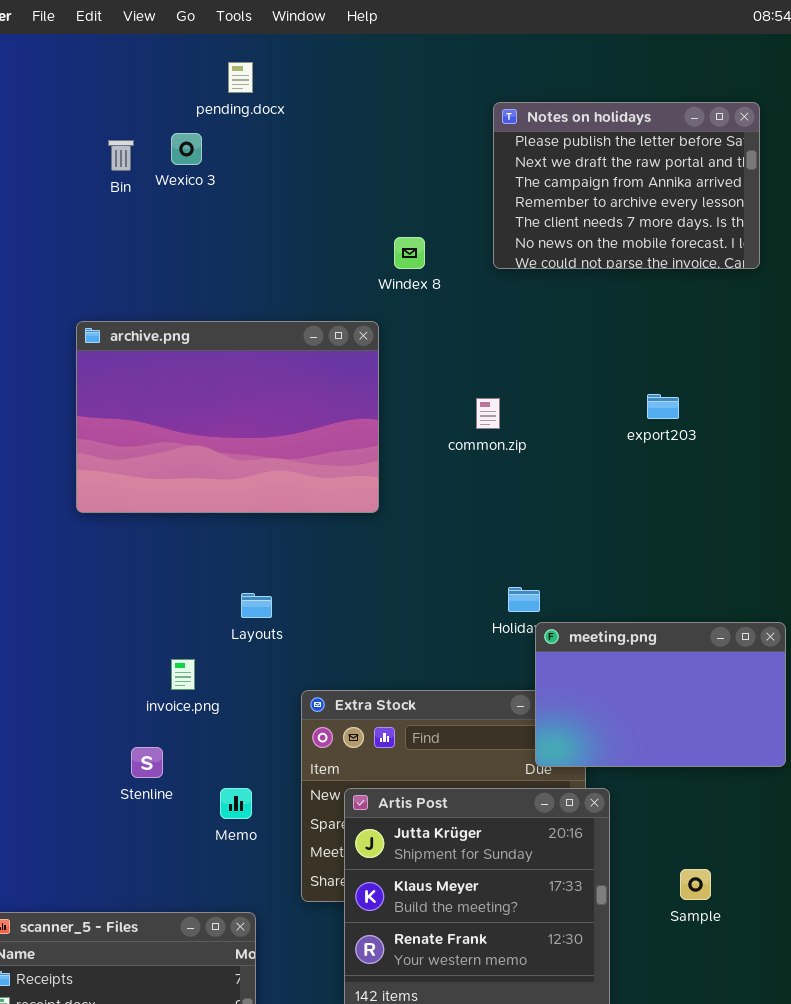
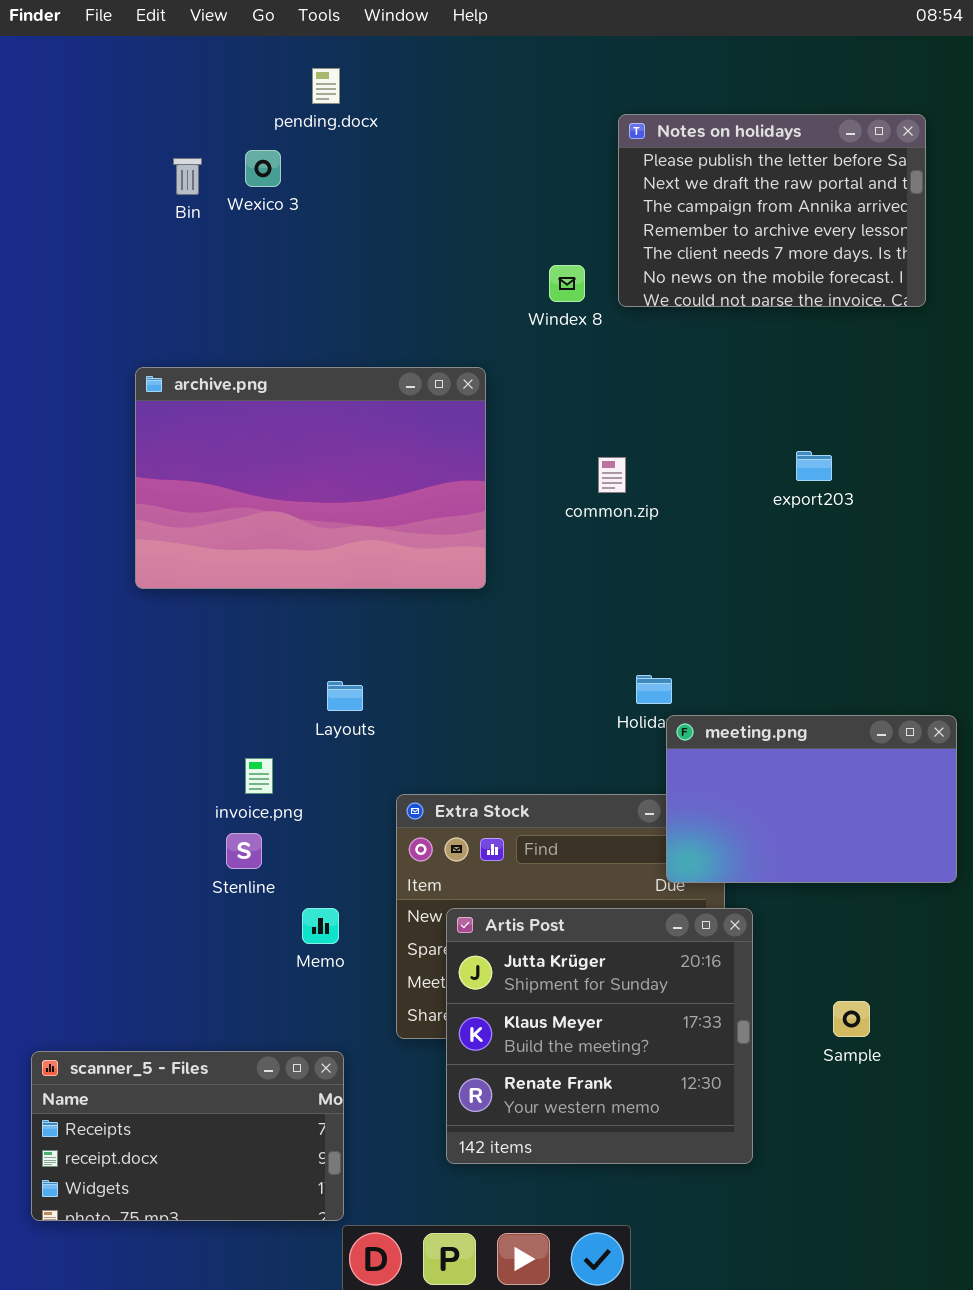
Windex 8: [394,237,425,269] -> [549,265,585,302], moved
Stenline: [131,747,163,778] -> [226,833,262,869], moved

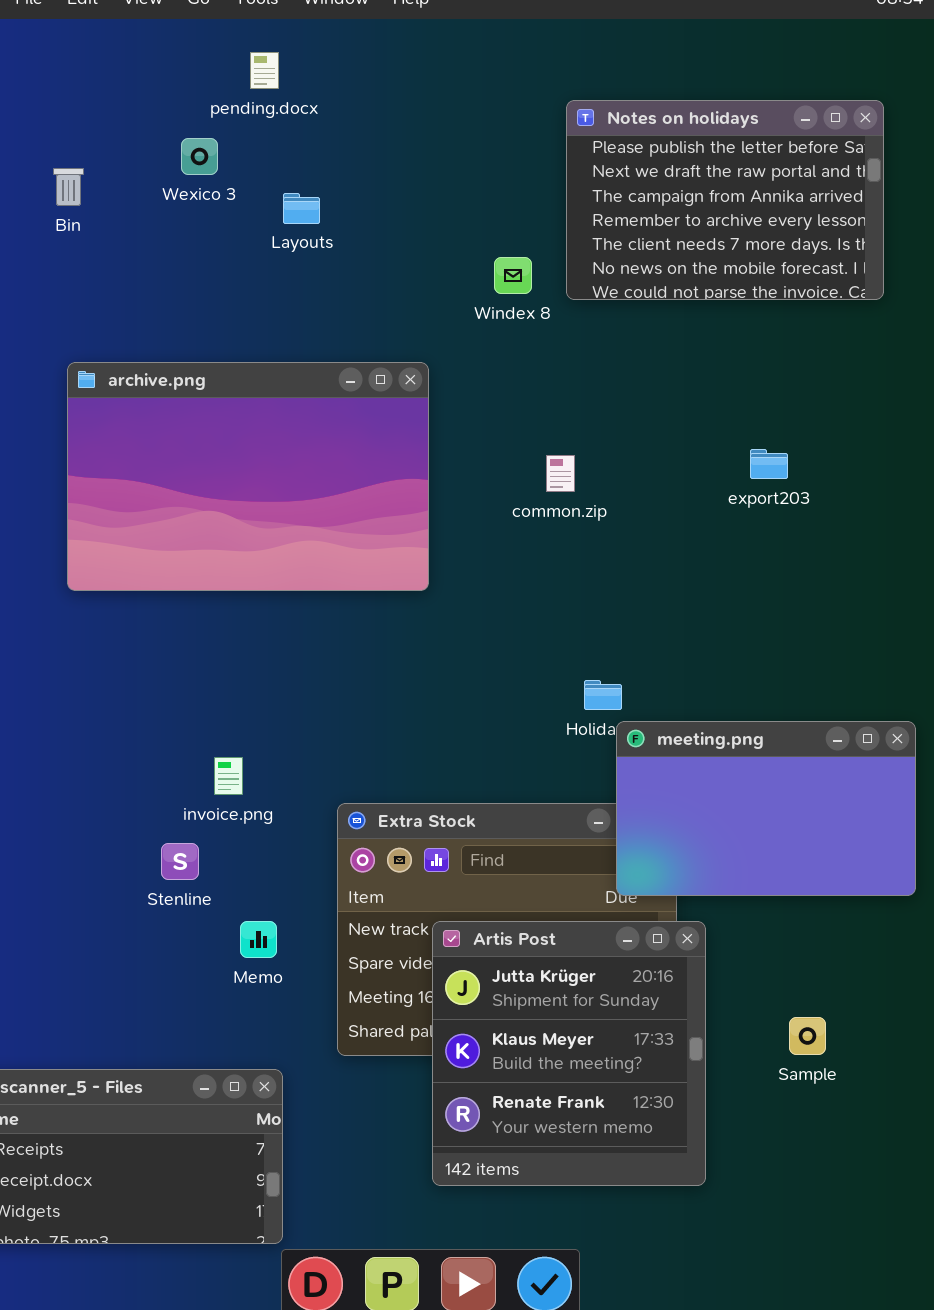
Bin: [173,158,202,195] -> [53,168,84,206], moved
Layouts: [327,681,363,711] -> [283,193,320,224], moved
invoice.png: [245,758,273,794] -> [214,757,243,795], moved
Artis Post: [446,908,753,1164] -> [432,921,706,1186], resized

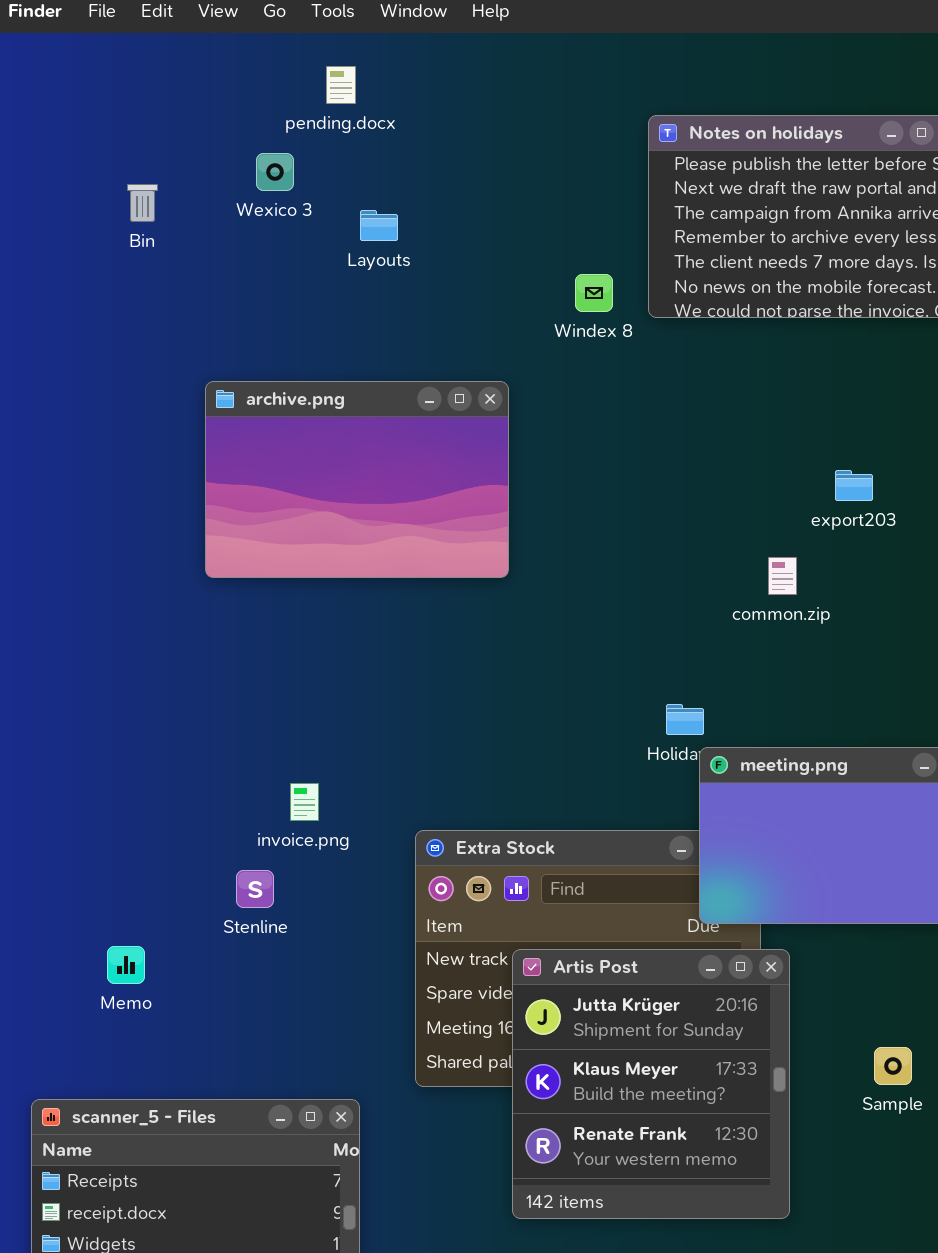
archive.png: [67,362,429,591] -> [205,381,509,578], resized
common.zip: [546,455,575,492] -> [768,557,797,595], moved
Memo: [240,921,277,958] -> [107,946,145,984], moved

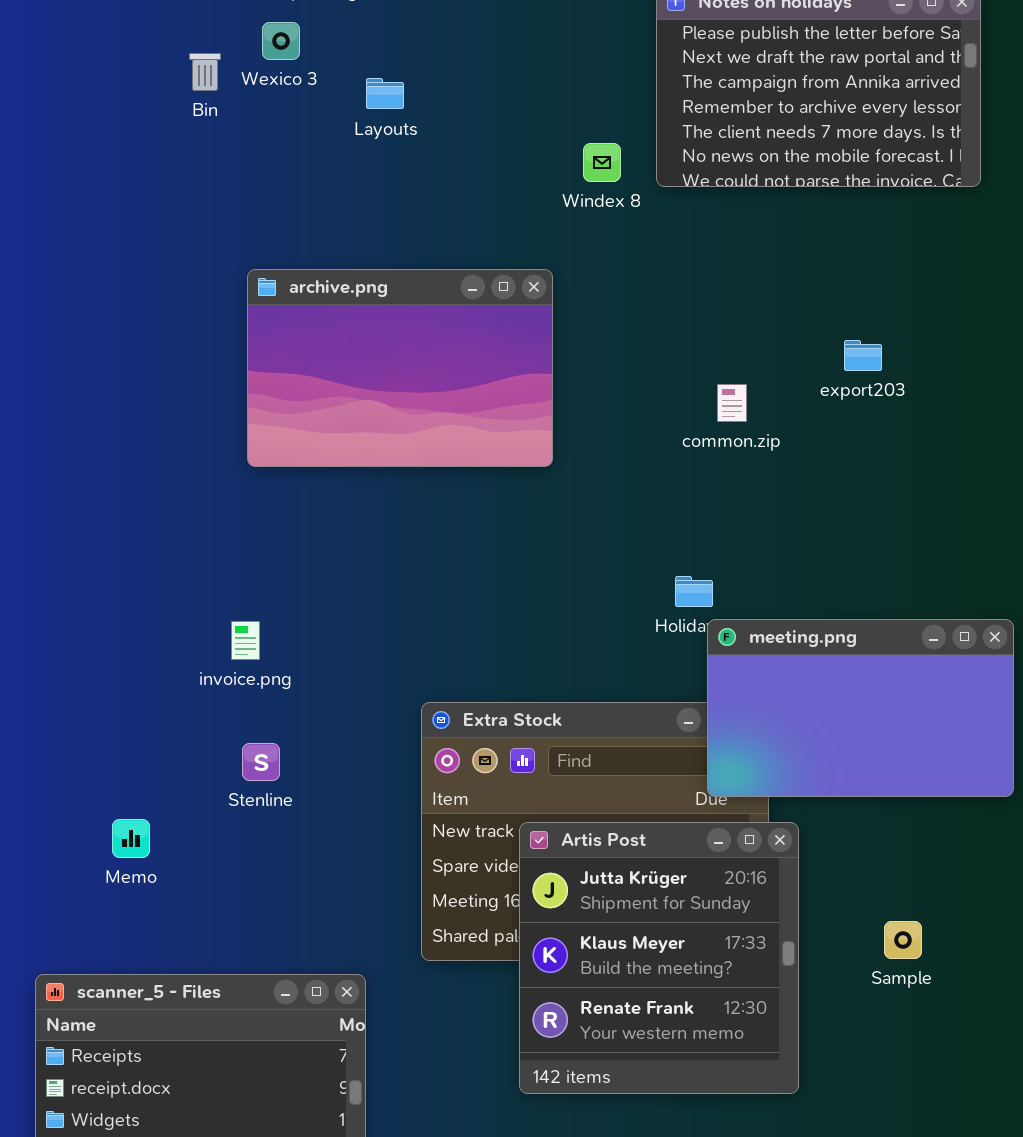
Bin: [127,184,158,222] -> [189,53,221,91], moved
archive.png: [205,381,509,578] -> [247,269,553,467], moved
common.zip: [768,557,797,595] -> [717,384,747,422], moved
invoice.png: [290,783,319,821] -> [231,621,260,660], moved

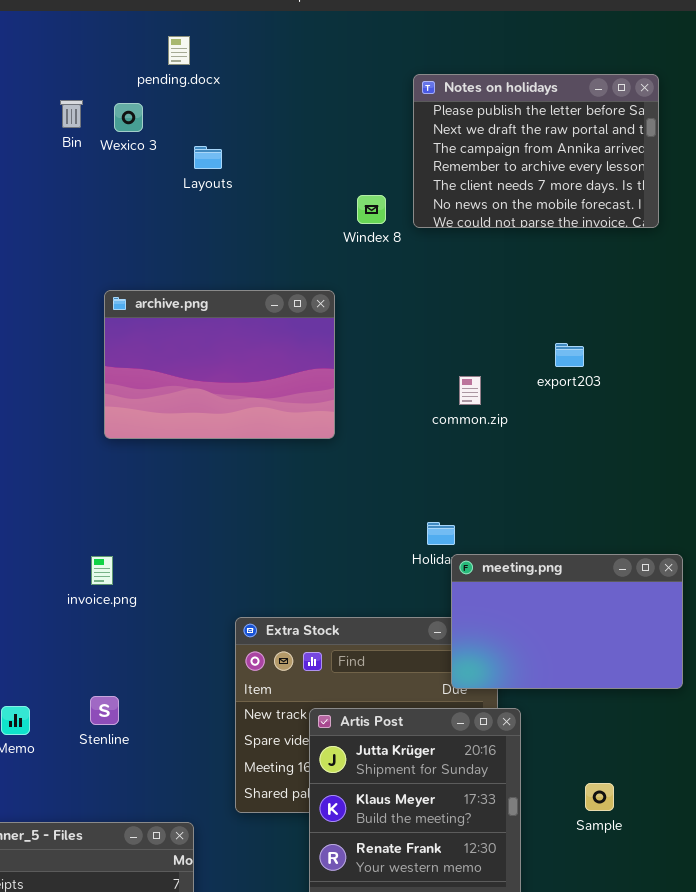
Bin: [189,53,221,91] -> [60,100,83,128], moved
Stenline: [242,743,280,781] -> [90,696,119,725], moved

